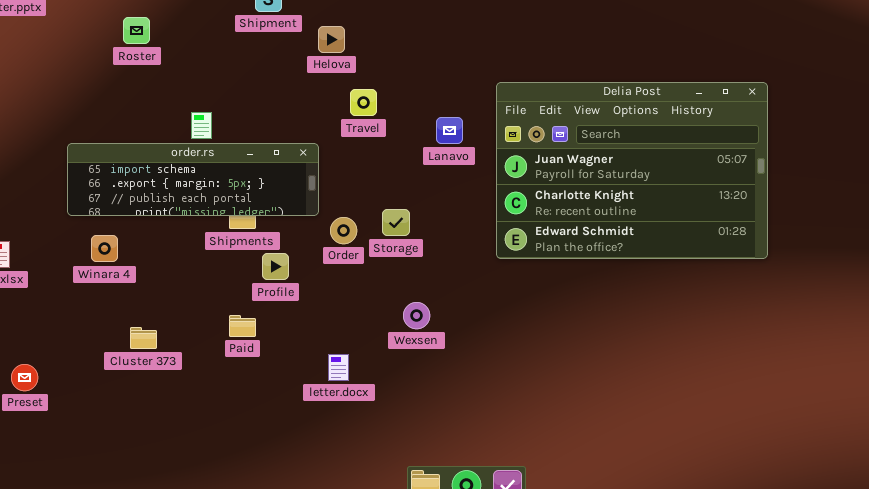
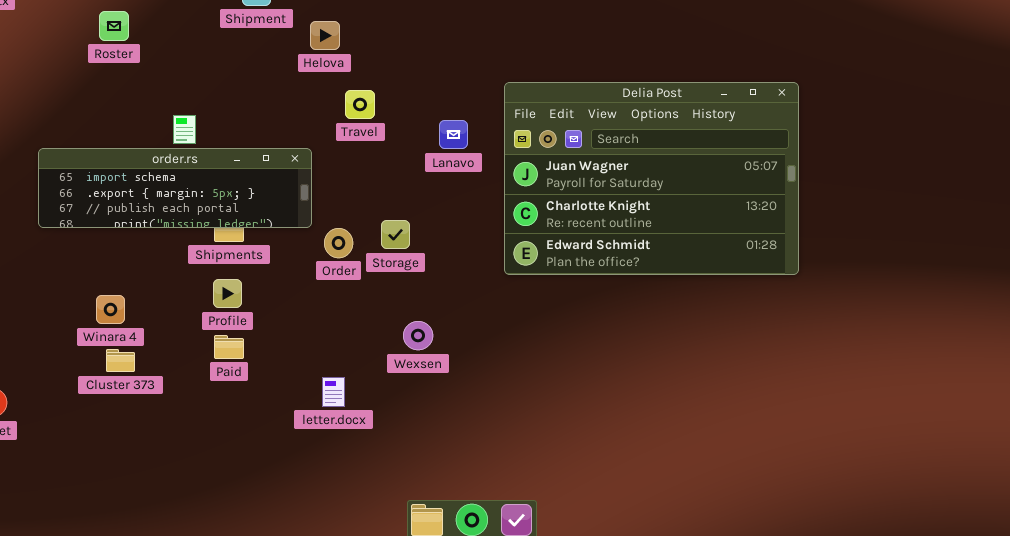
Winara 4: [91,235,118,262] -> [96,295,125,324], moved
Profile: [262,253,289,280] -> [213,279,242,308], moved

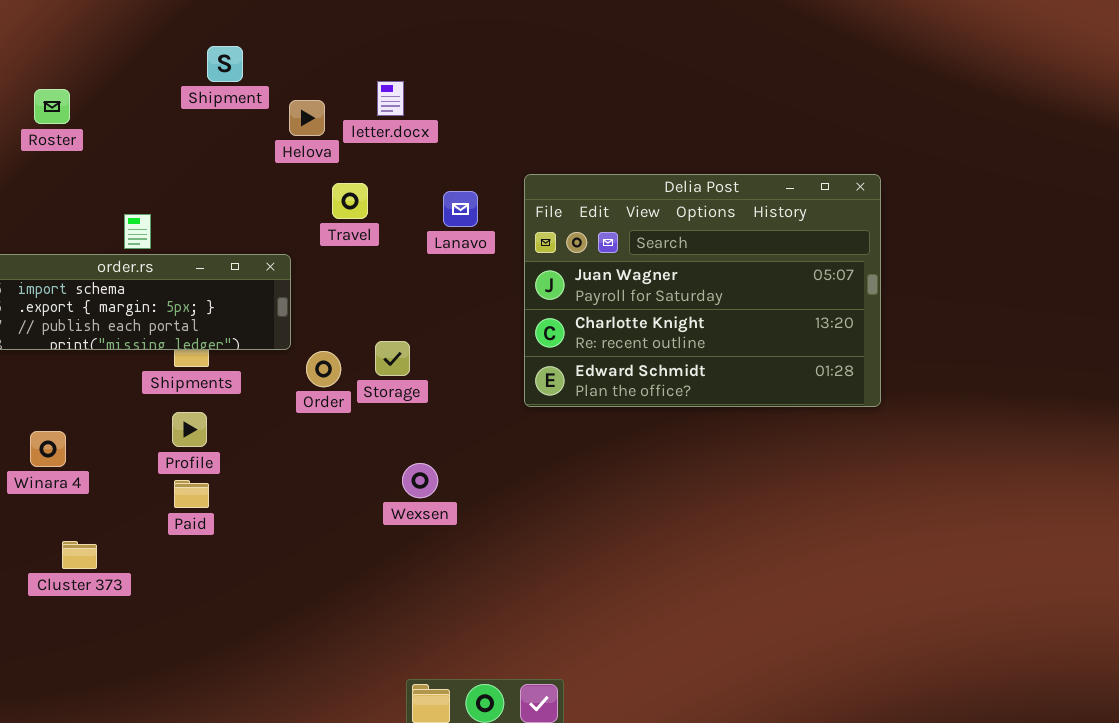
Lanavo: [439,120,468,149] -> [443,191,478,227], moved
Cluster 373: [106,349,135,372] -> [62,541,97,569], moved
letter.docx: [322,377,345,407] -> [377,81,404,116], moved

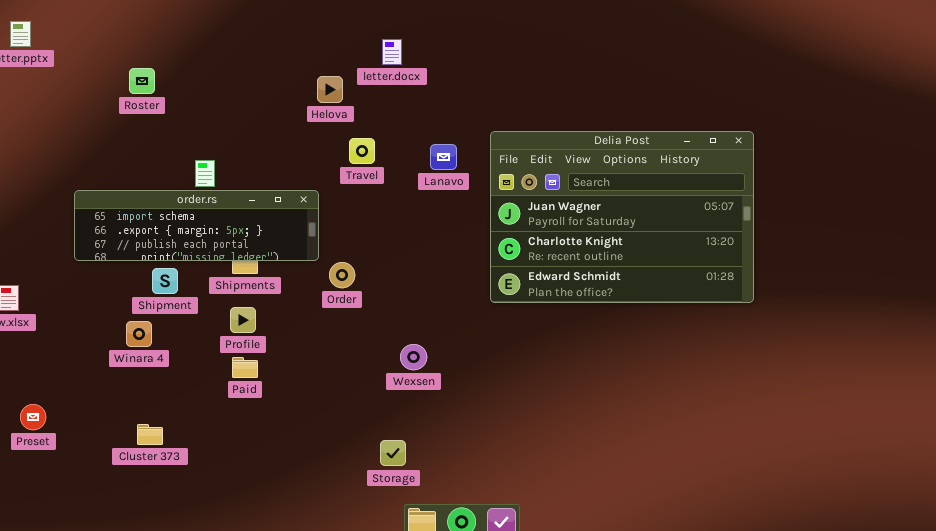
Shipment: [207,46,243,82] -> [152,268,178,294], moved
letter.docx: [377,81,404,116] -> [382,39,402,65], moved
Storage: [375,341,410,376] -> [380,440,406,466], moved
Cluster 373: [62,541,97,569] -> [137,424,163,445], moved

